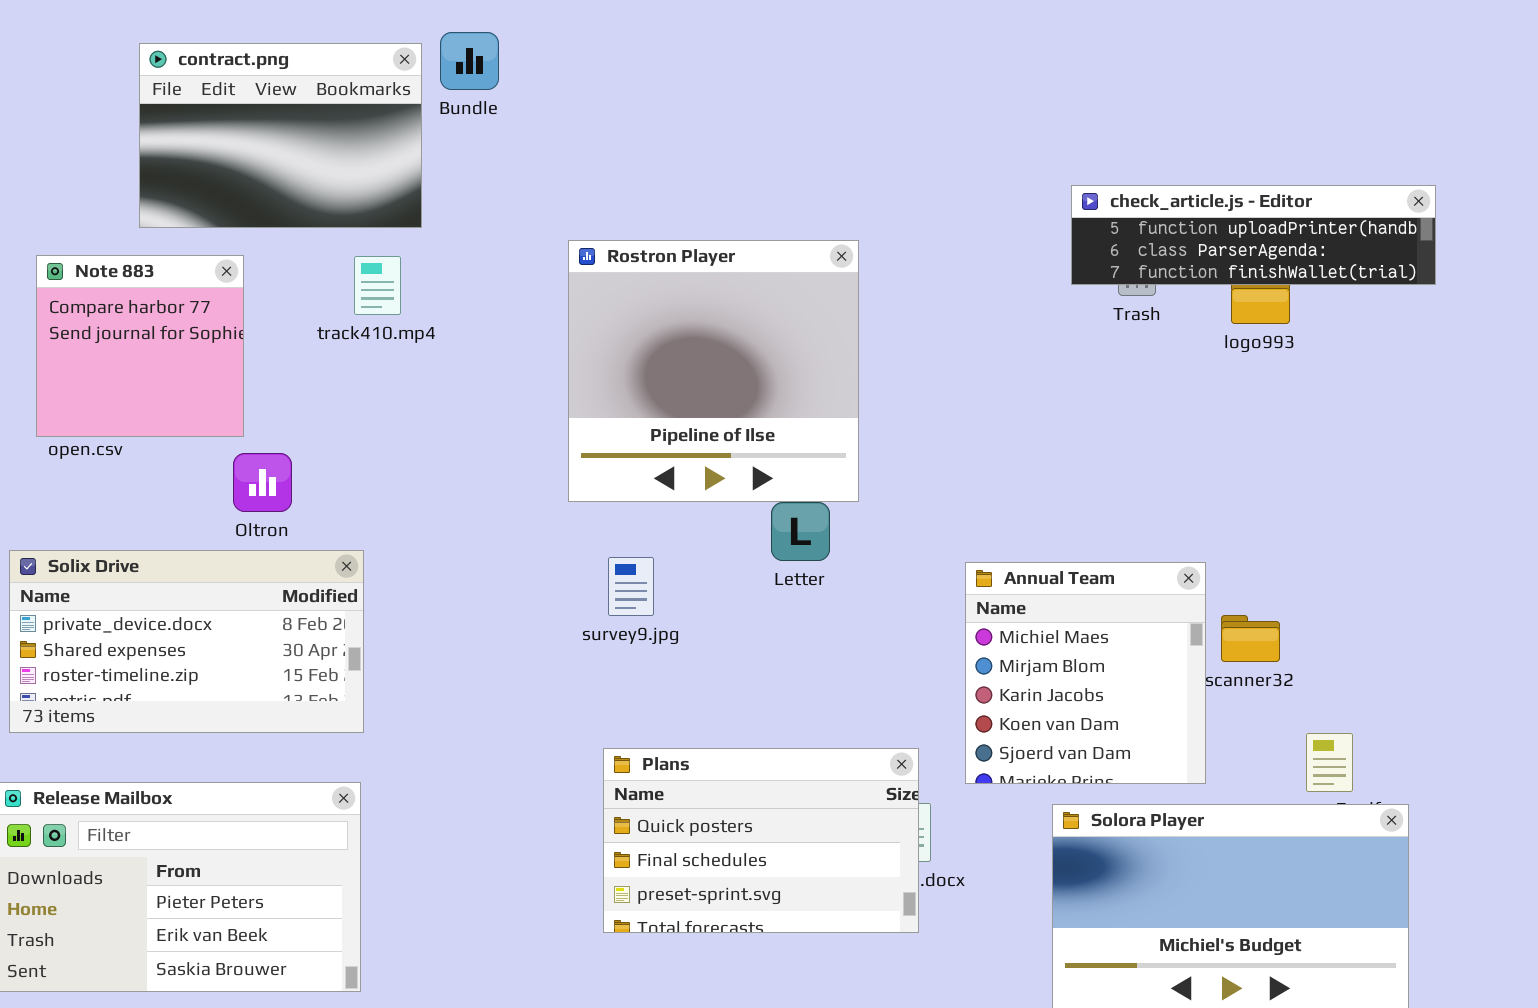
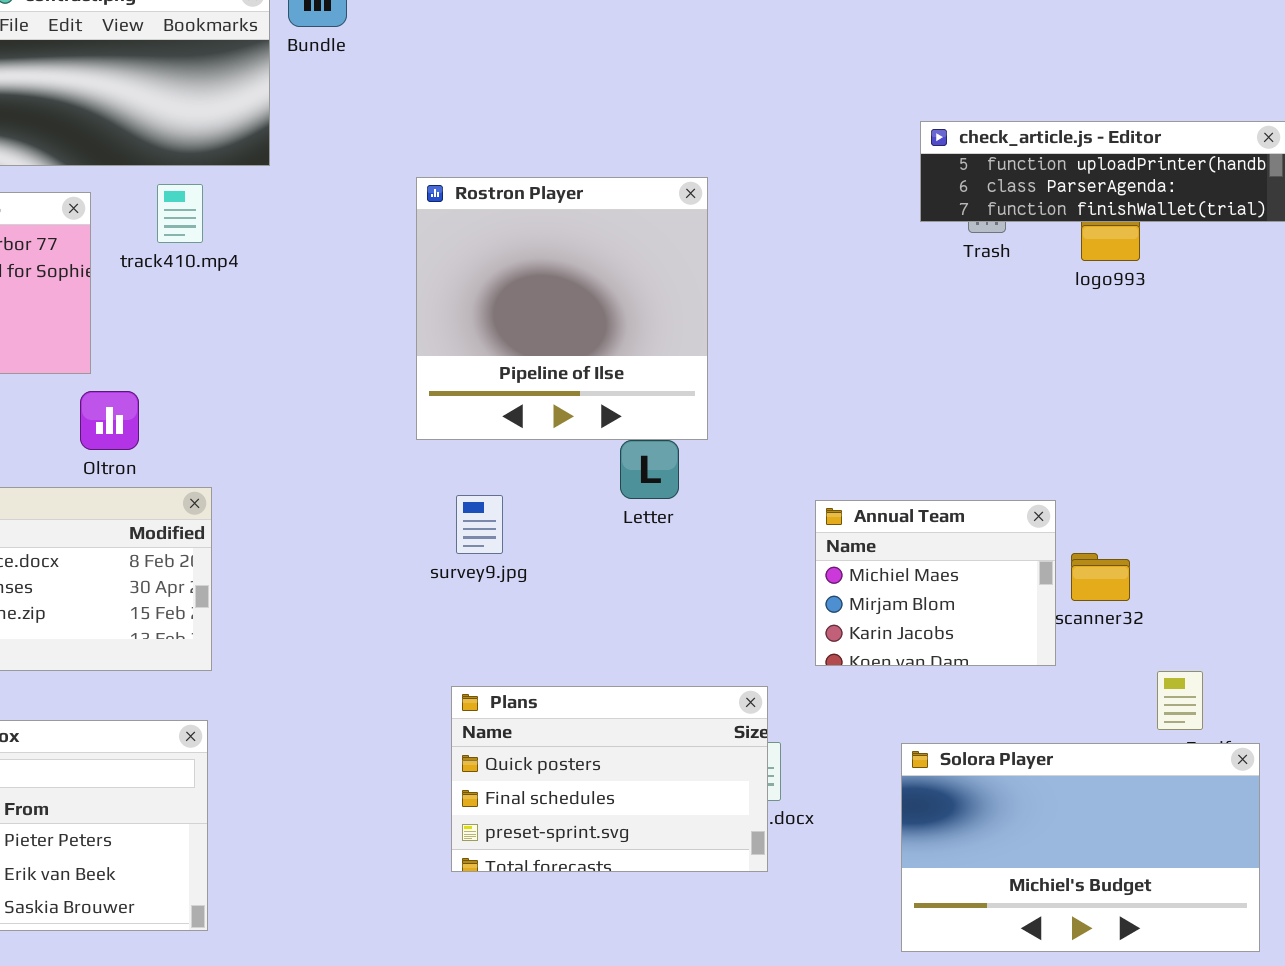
track410.mp4: [354,256,401,315] -> [157,184,203,243], moved
Annual Team: [965,562,1206,784] -> [815,500,1056,666], resized

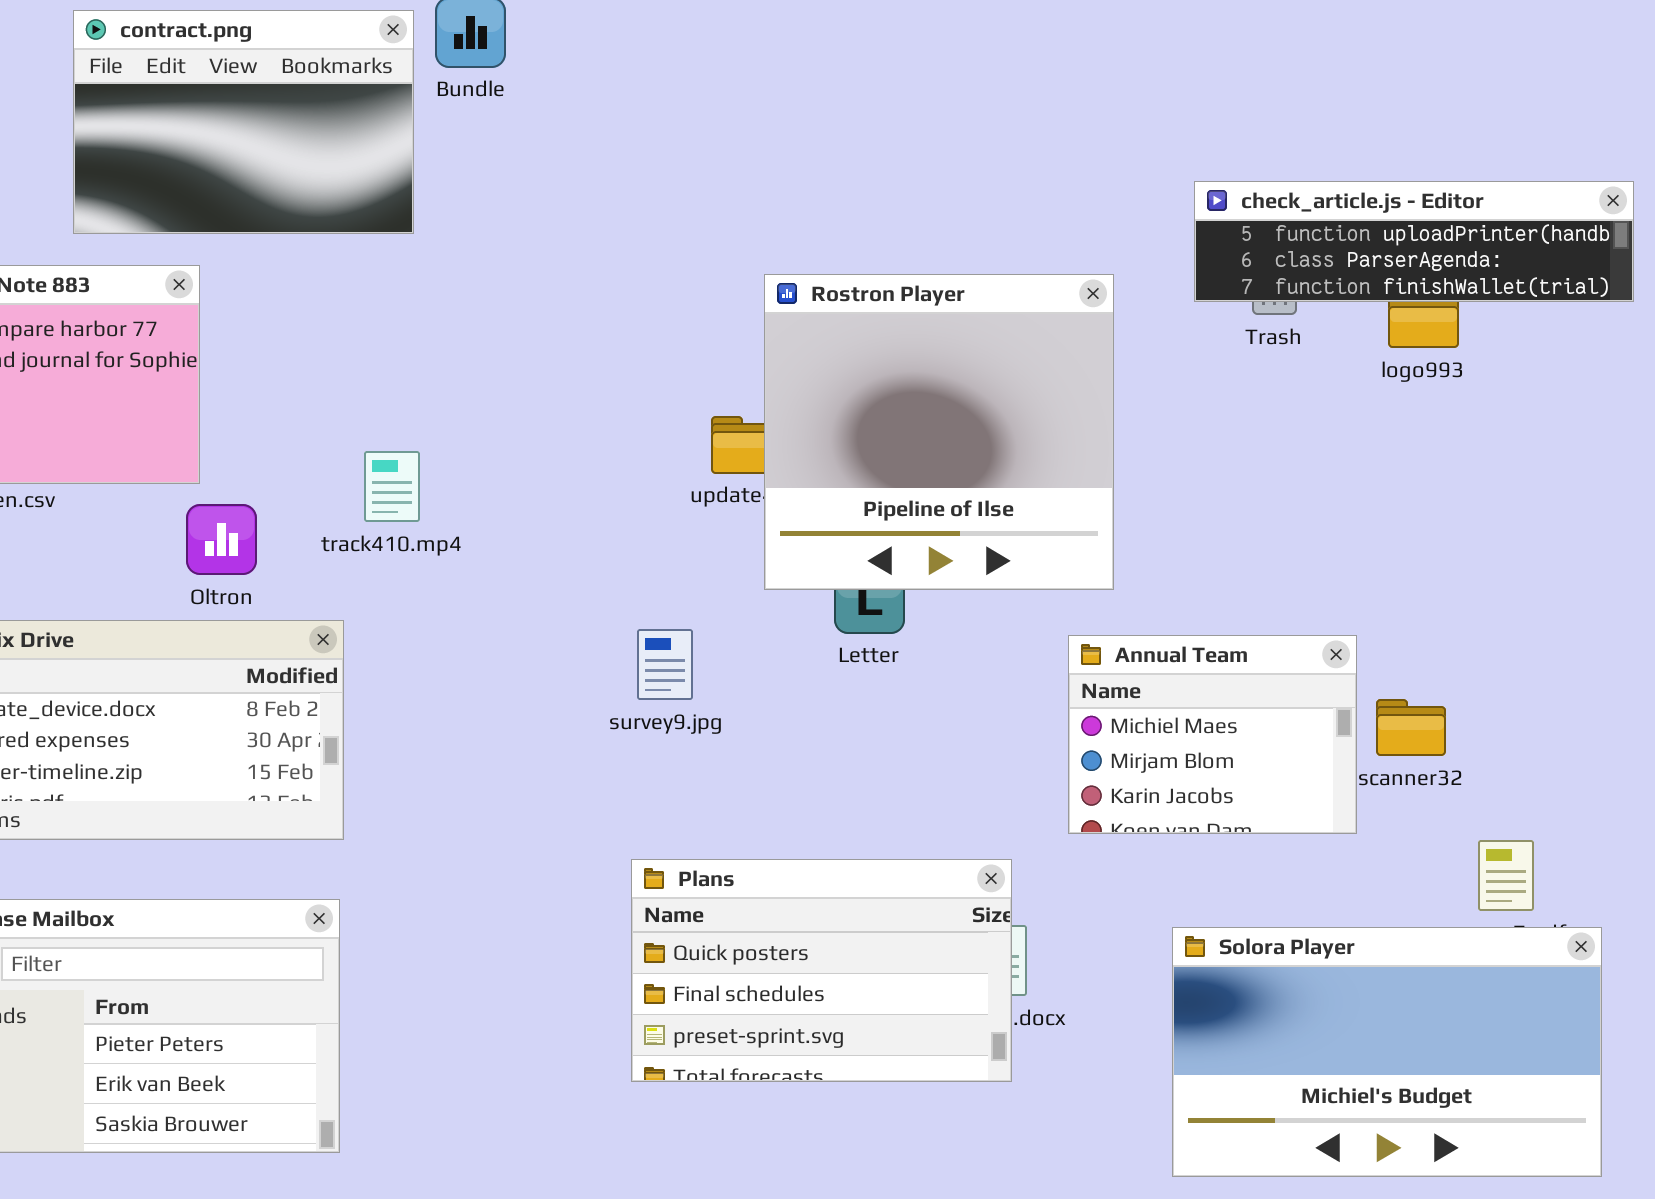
Rostron Player: [416,177,708,440] -> [764,274,1114,590], moved
track410.mp4: [157,184,203,243] -> [364,451,420,522], moved

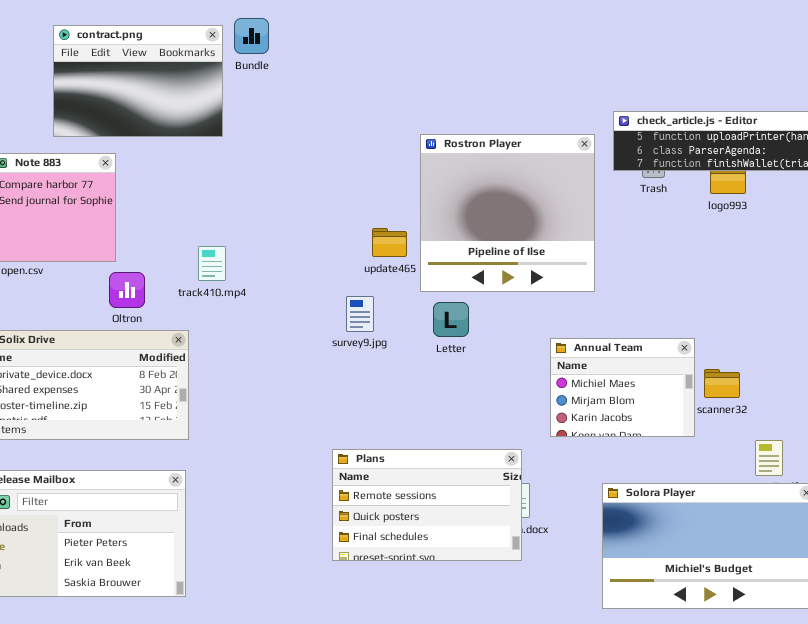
Rostron Player: [764,274,1114,590] -> [420,134,595,292], moved
survey9.jpg: [637,629,693,700] -> [346,296,374,332], moved
Plans: [631,859,1012,1082] -> [332,449,522,561], scrolled up 1 row

